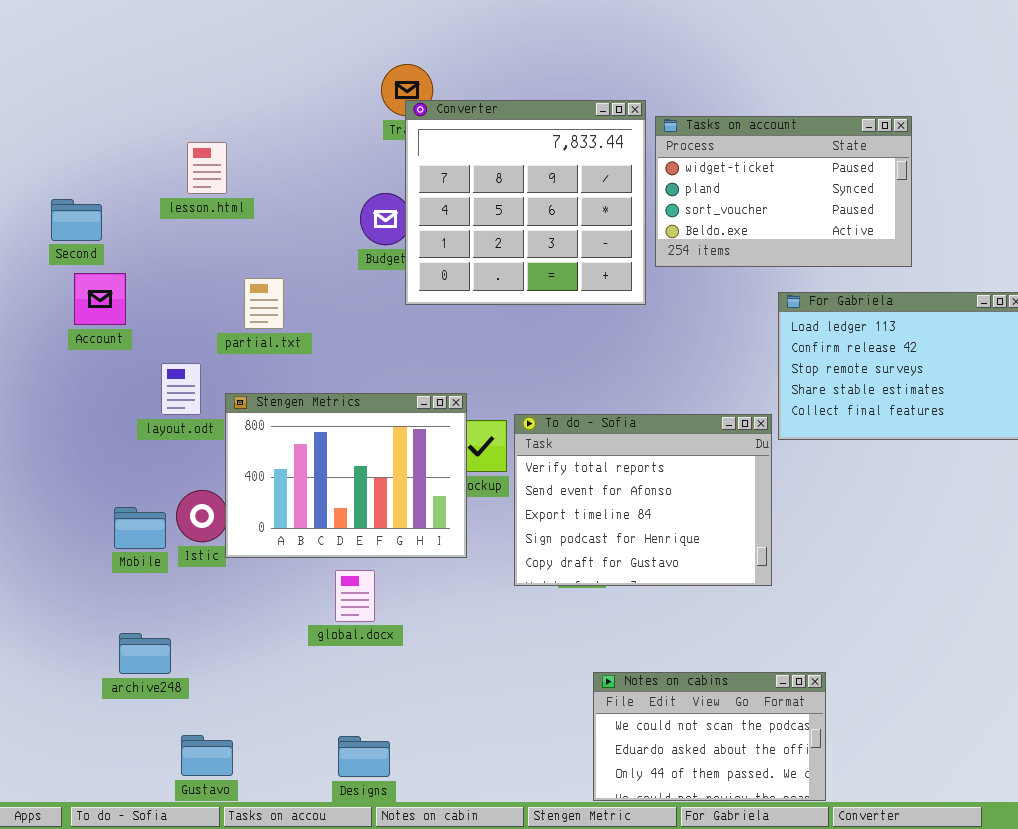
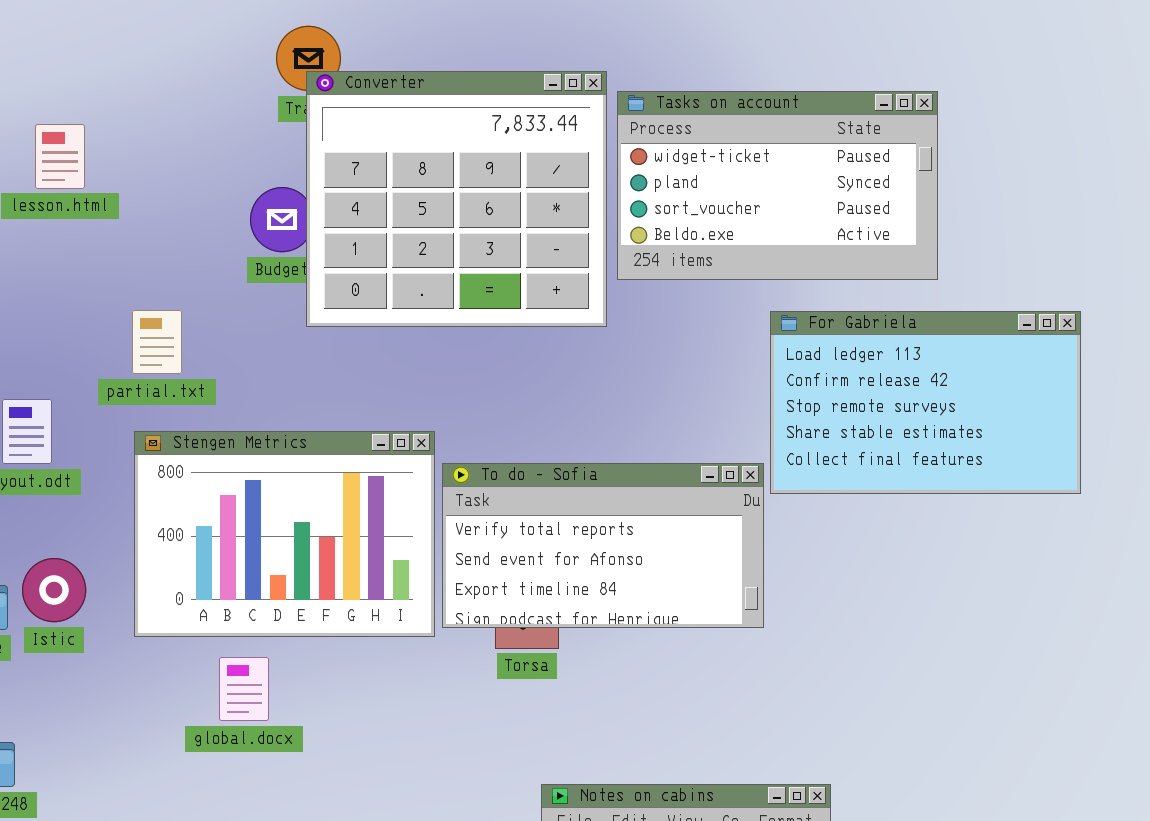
partial.txt: [244,278,284,329] -> [132,310,182,374], moved
Stengen Metrics: [225,393,467,558] -> [134,431,435,637], moved
To do - Sofia: [514,414,772,586] -> [442,463,764,628], resized

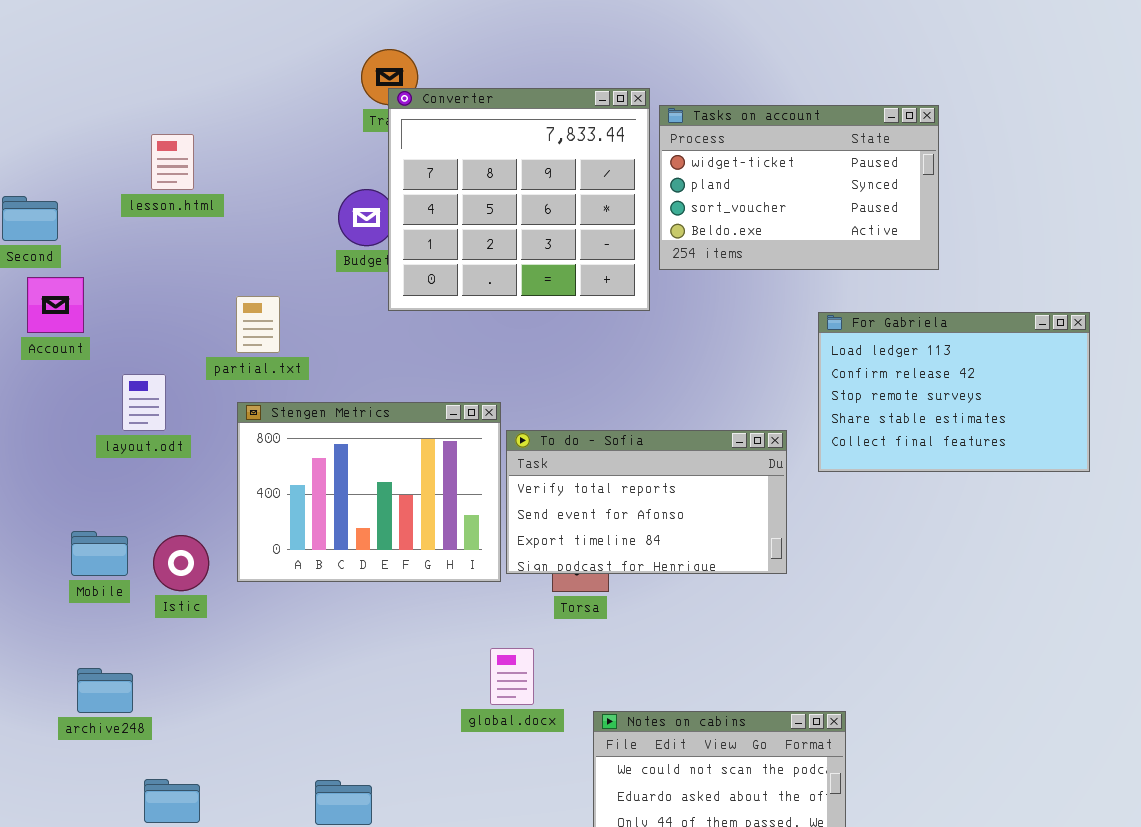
For Gabriela: [770,311,1081,494] -> [818,312,1090,472], moved
Istic: [22,558,86,622] -> [153,535,209,591], moved
global.docx: [219,657,269,721] -> [490,648,534,705], moved

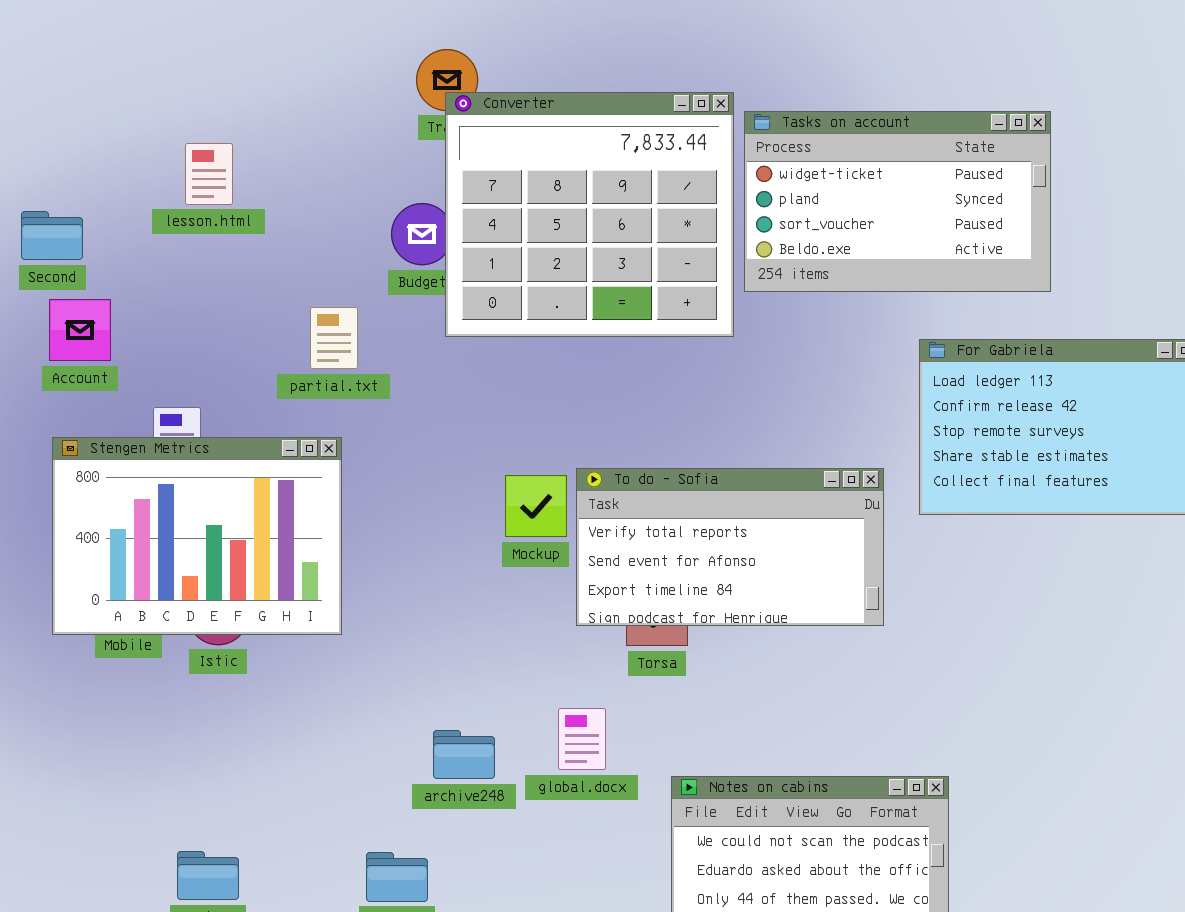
partial.txt: [236,296,280,353] -> [310,307,358,369], moved
Stengen Metrics: [237,402,501,582] -> [52,437,342,635], moved
archive248: [77,668,133,713] -> [433,730,495,779], moved

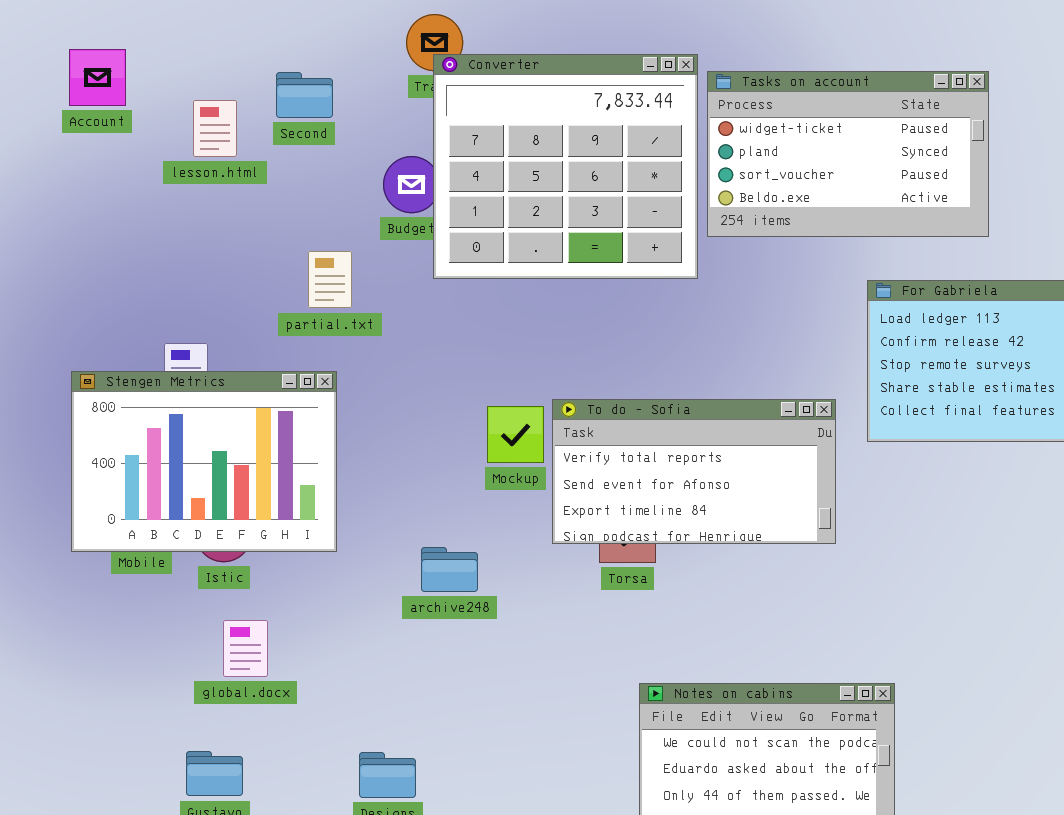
Second: [21,211,83,260] -> [276,72,333,118], moved
Account: [49,299,111,361] -> [69,49,126,106], moved
global.docx: [558,708,606,770] -> [223,620,268,677], moved
archive248: [433,730,495,779] -> [421,547,478,592], moved

